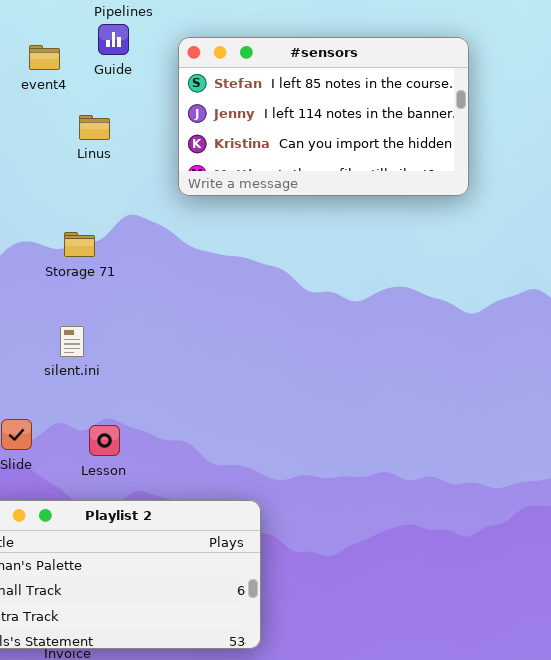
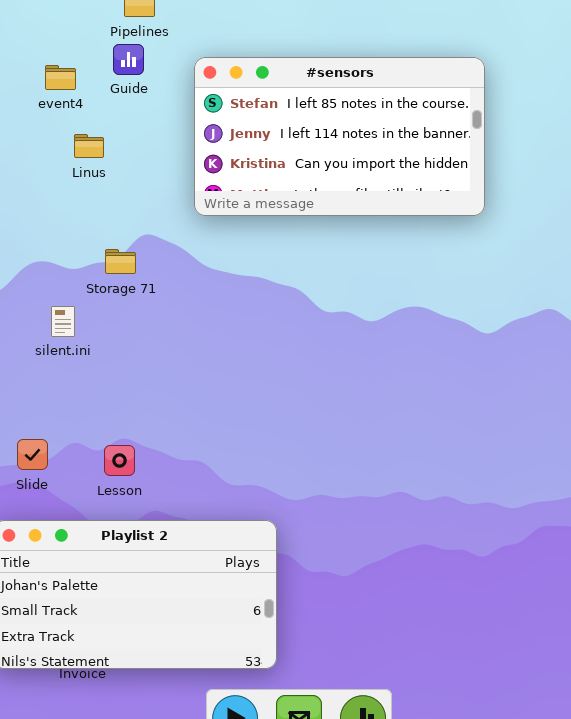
Linus: [79,115,110,140] -> [74,134,104,158], moved
Storage 71: [64,232,95,257] -> [105,249,136,274], moved
silent.ini: [60,326,84,357] -> [51,306,75,337], moved

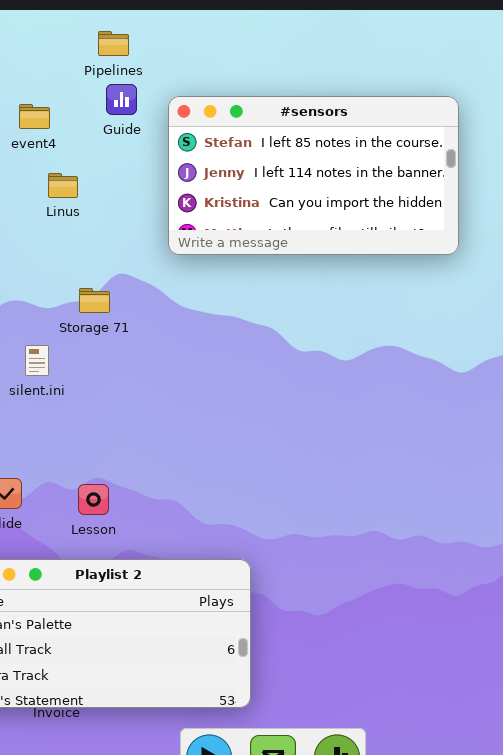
Guide: [113,44,144,75] -> [106,84,137,115], moved

